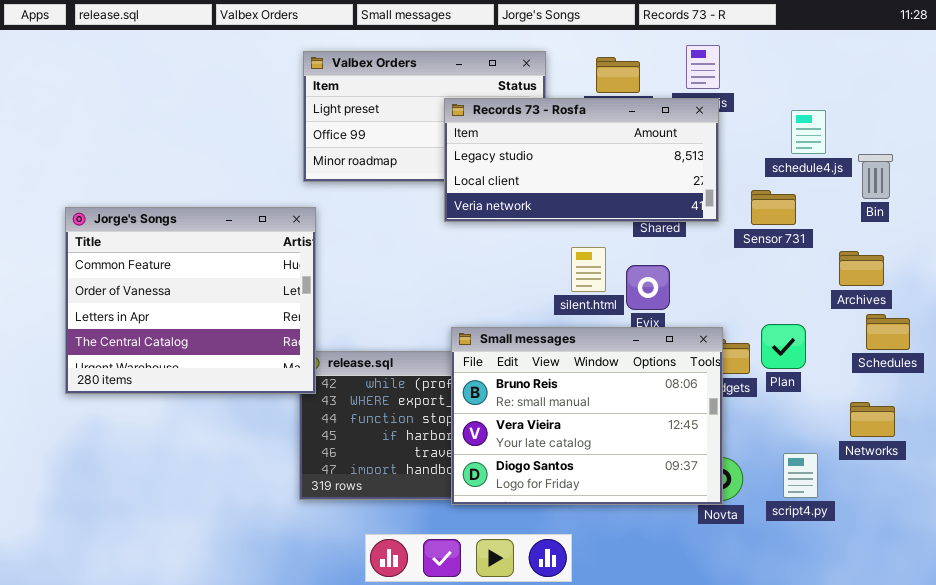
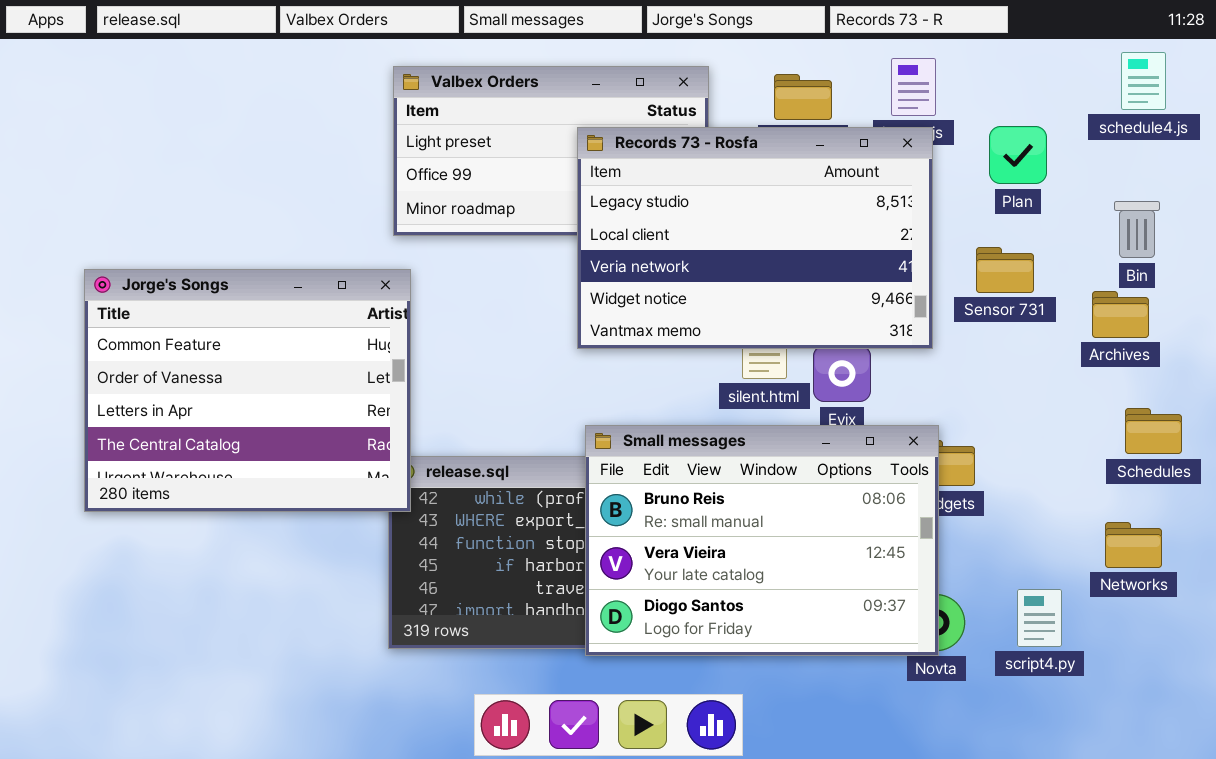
Records 73 - Rosfa: [444,98,719,222] -> [577,127,933,349], resized
schedule4.js: [791,110,826,154] -> [1121,52,1166,110], moved
Archives: [839,251,884,286] -> [1092,291,1149,338], moved
Plan: [761,324,806,369] -> [989,126,1047,184], moved

